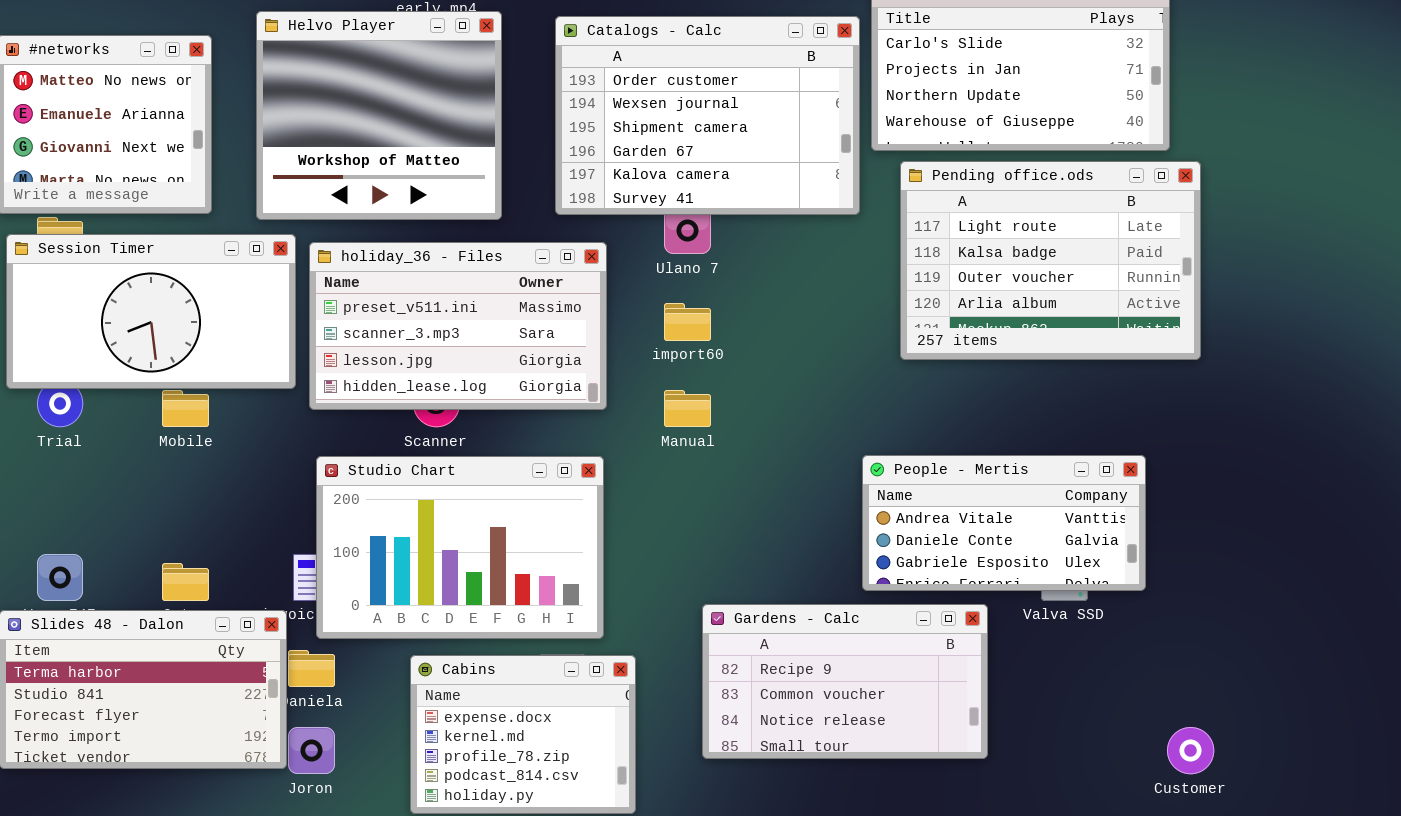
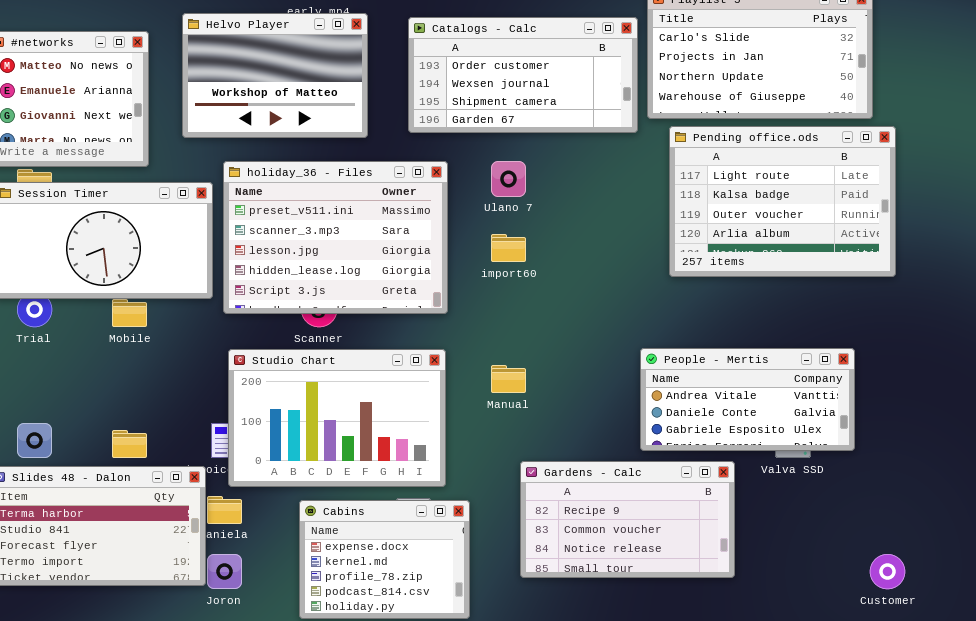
Helvo Player: [256,11,502,220] -> [182,13,368,138], resized
Catalogs - Calc: [555,16,860,215] -> [408,17,638,133], resized
holiday_36 - Files: [309,242,607,410] -> [223,161,448,314], resized
Manual: [664,390,711,427] -> [491,365,526,393], moved

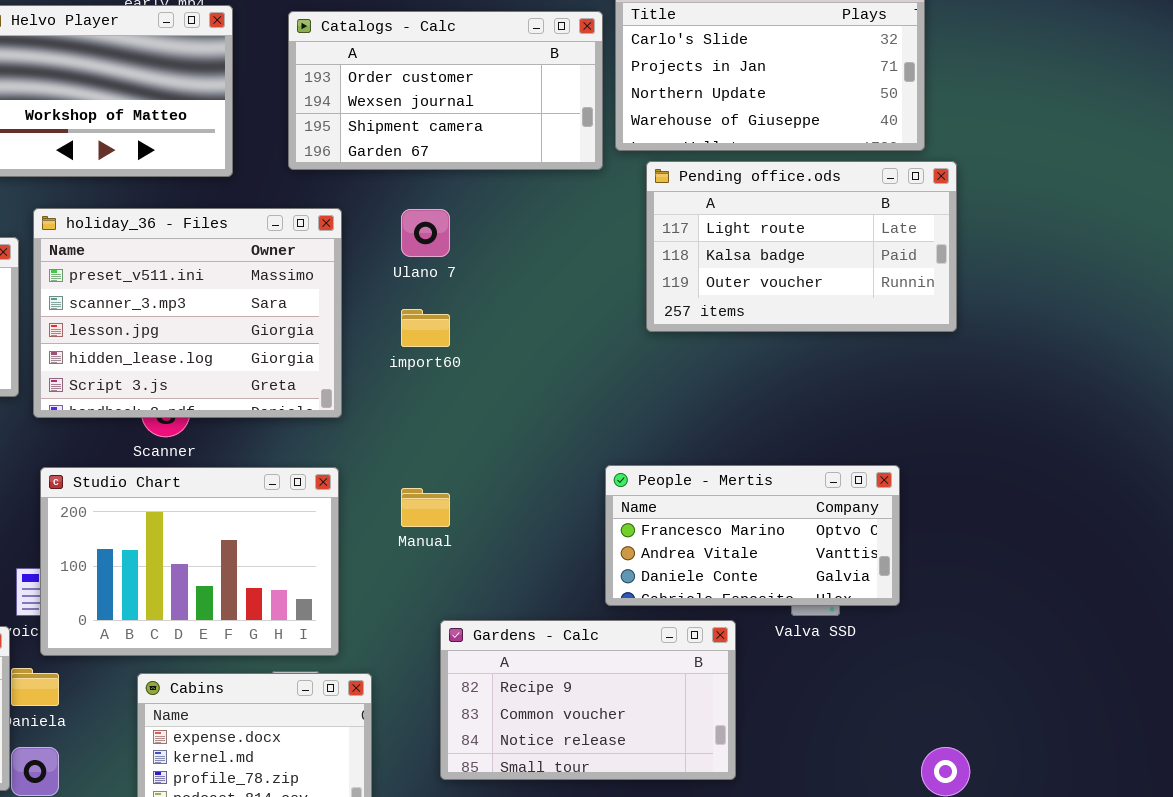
Pending office.ods: [669,126,896,277] -> [646,161,957,332], resized
People - Mertis: [640,348,855,451] -> [605,465,900,606], scrolled up 1 row

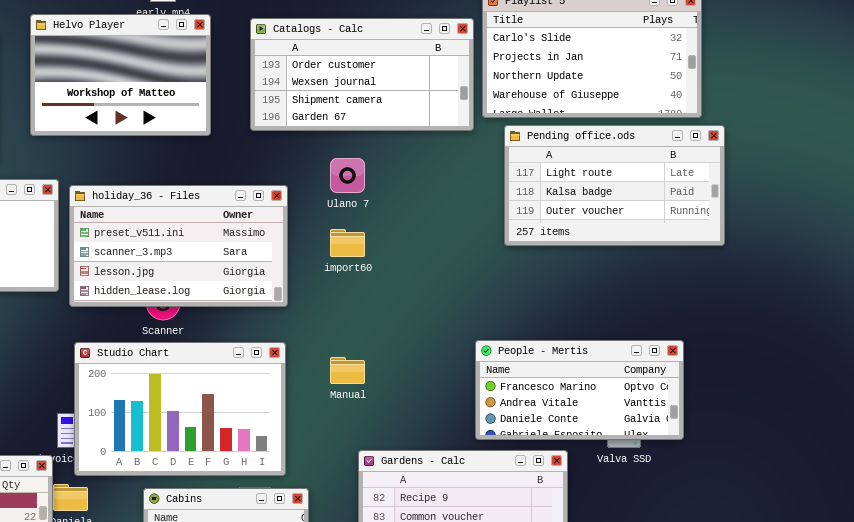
holiday_36 - Files: [33,208,342,418] -> [69,185,288,307], resized

